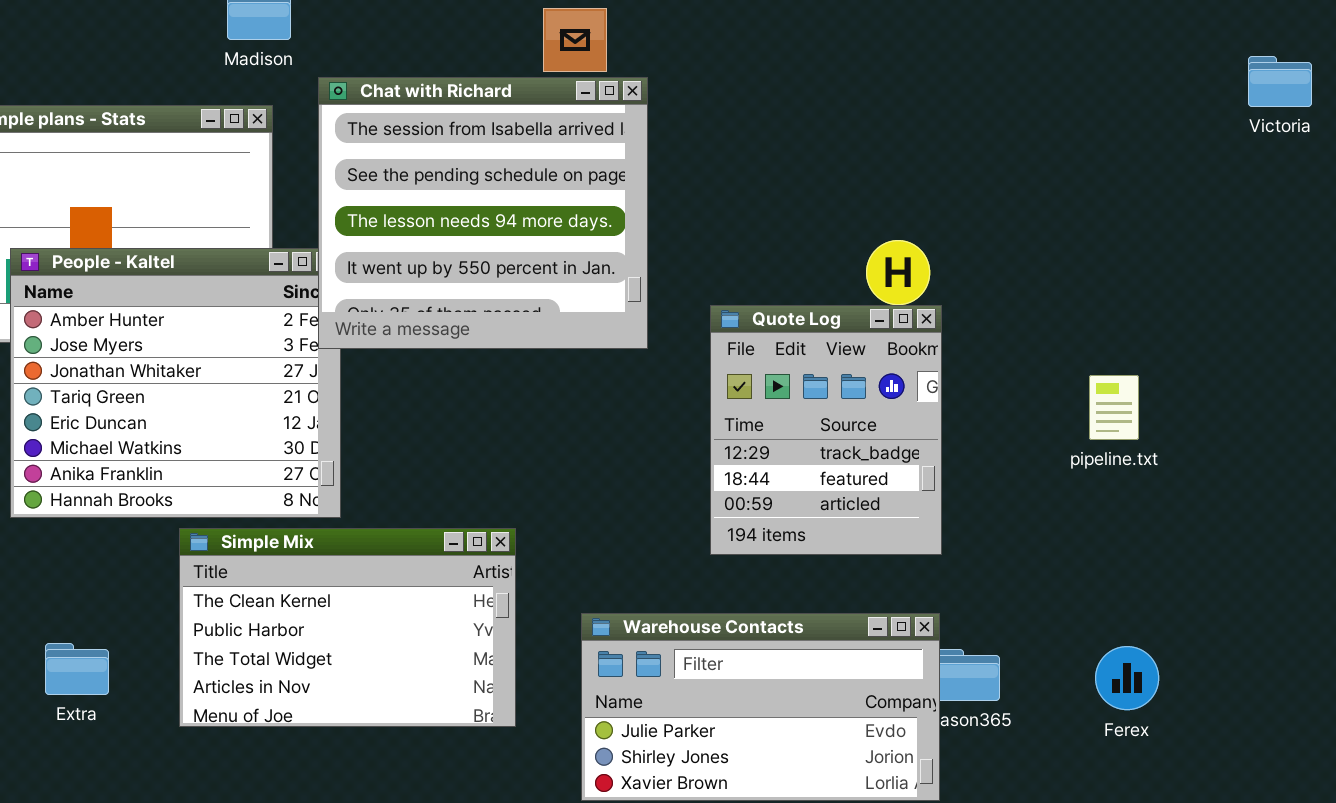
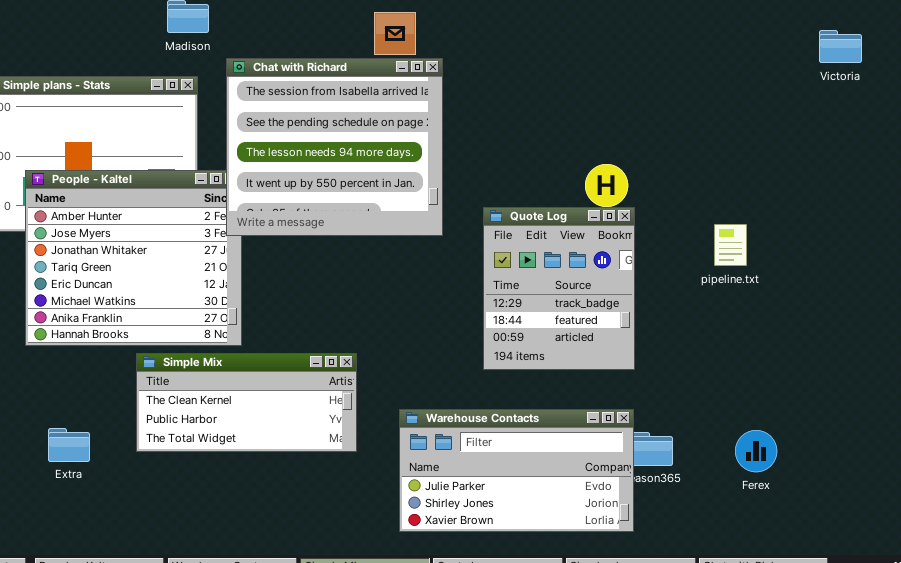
Victoria: [1248,56,1312,107] -> [819,30,862,63], moved
pipeline.txt: [1089,375,1139,440] -> [714,224,747,266], moved
Simple Mix: [179,528,516,727] -> [136,353,357,452], resized

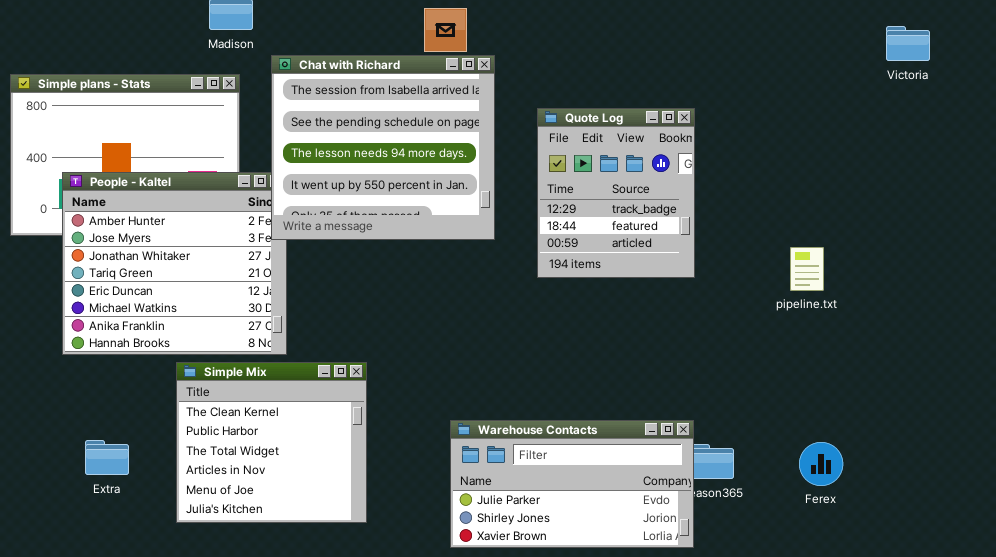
Quote Log: [483,207,635,370] -> [537,108,695,278], moved
pipeline.txt: [714,224,747,266] -> [790,247,824,291], moved
Simple Mix: [136,353,357,452] -> [176,362,367,523], resized

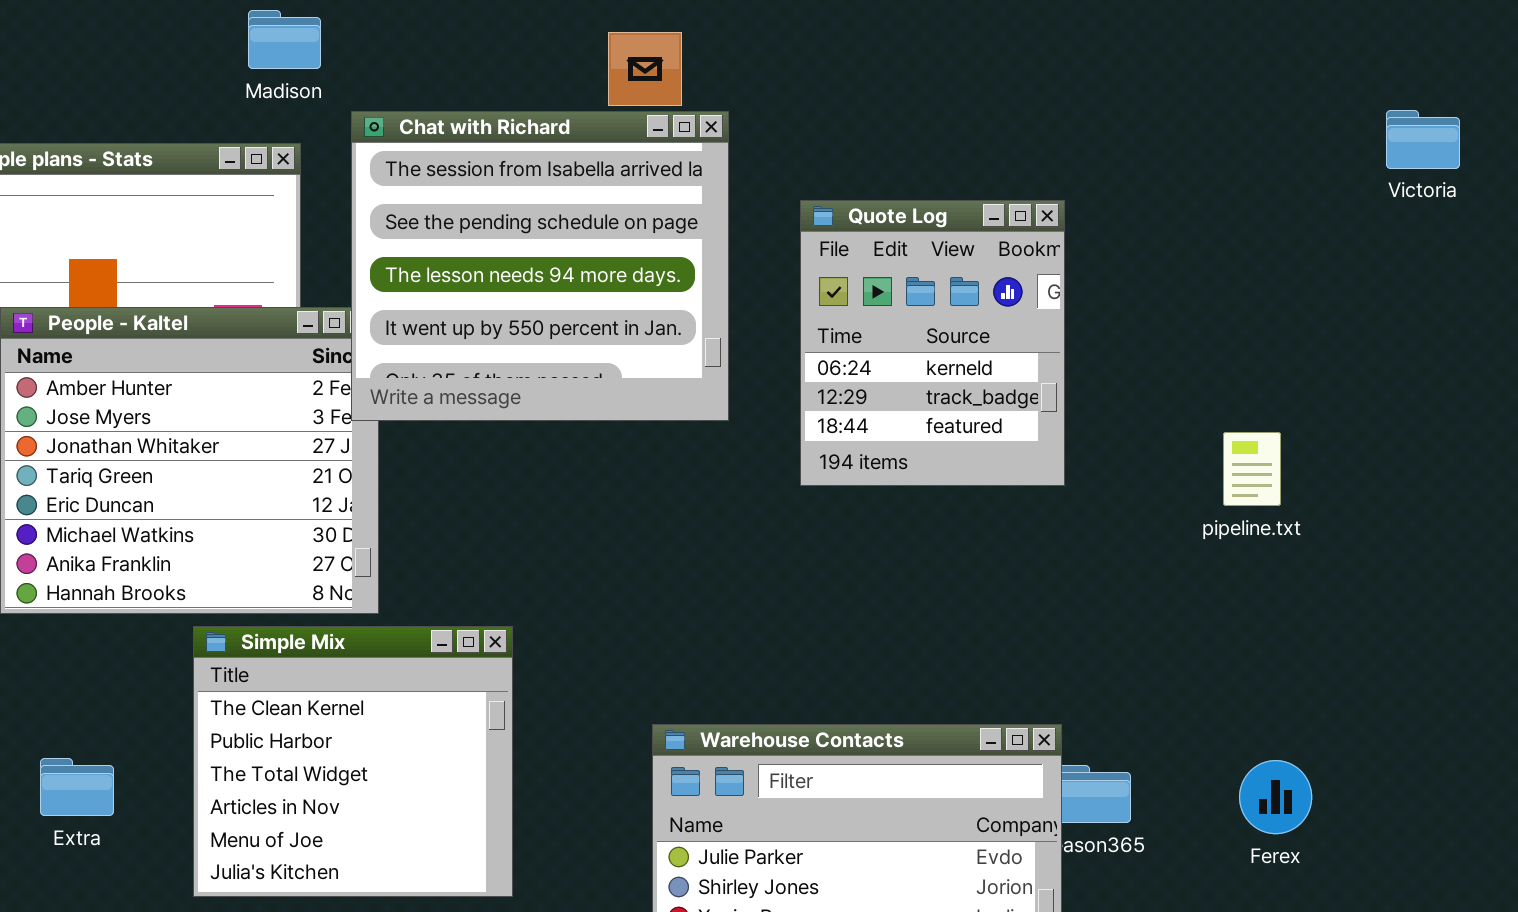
Victoria: [886,26,930,61] -> [1386,110,1460,169], moved
Quote Log: [537,108,695,278] -> [800,200,1065,486], scrolled up 1 row

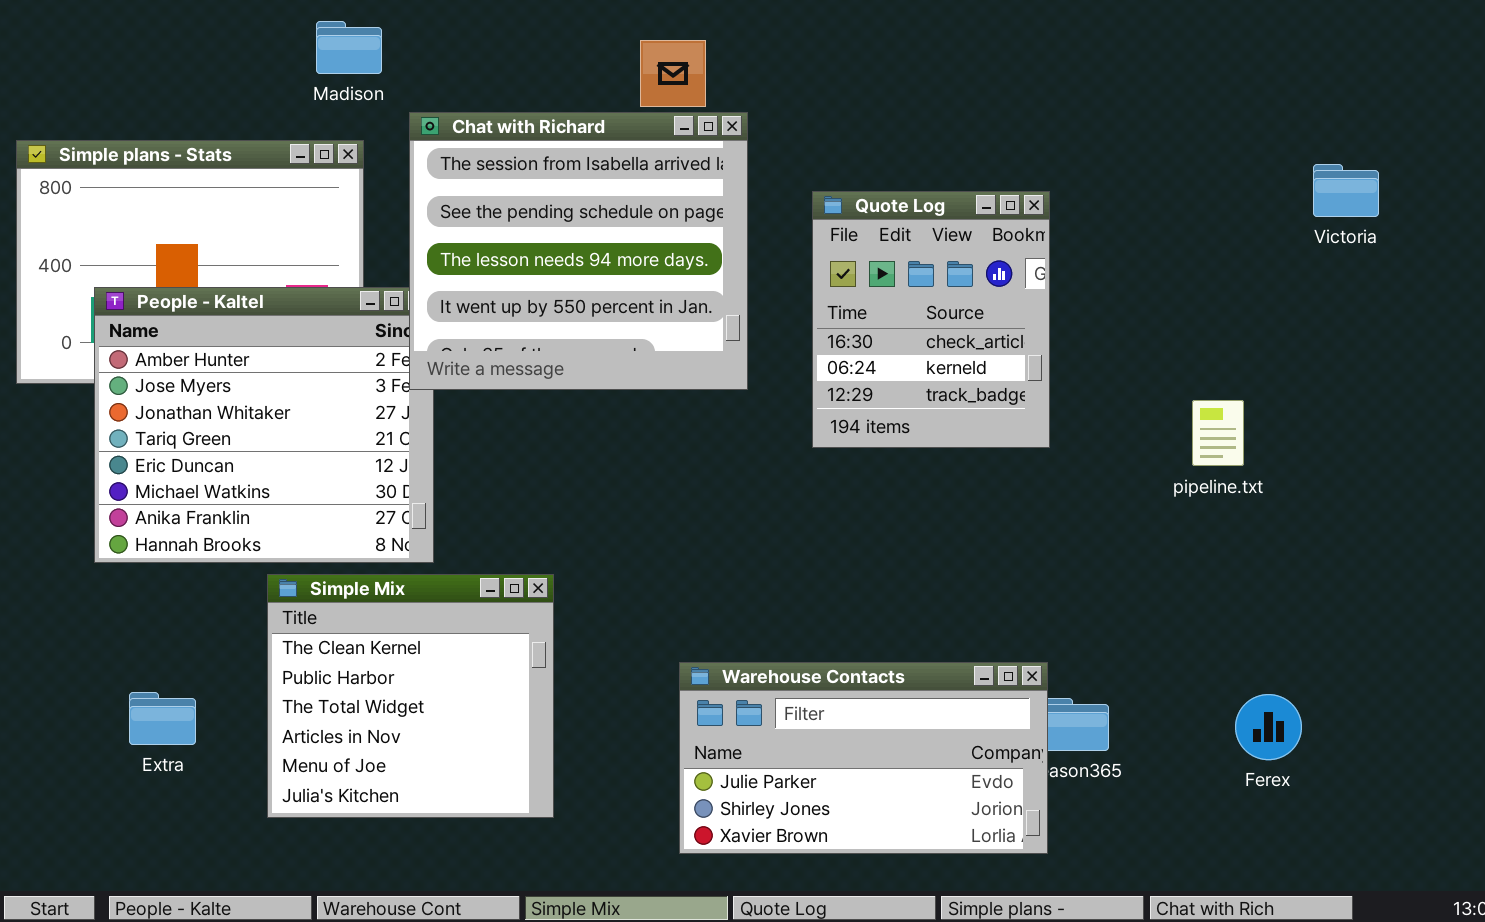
Victoria: [1386,110,1460,169] -> [1313,164,1379,217], moved
Quote Log: [800,200,1065,486] -> [812,191,1050,448], scrolled up 1 row
Ferex: [1239,760,1312,834] -> [1235,694,1302,760], moved

